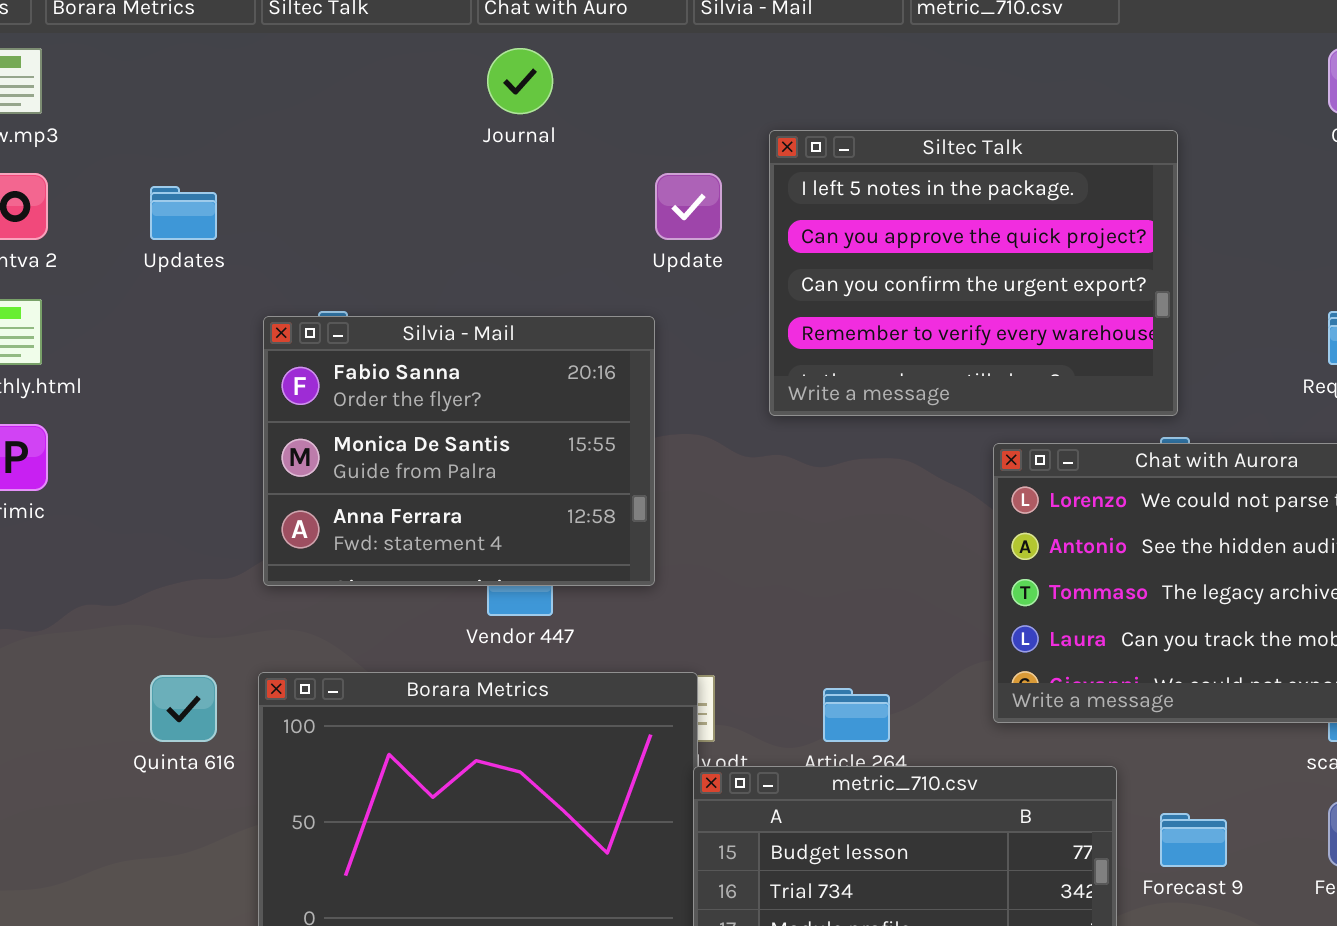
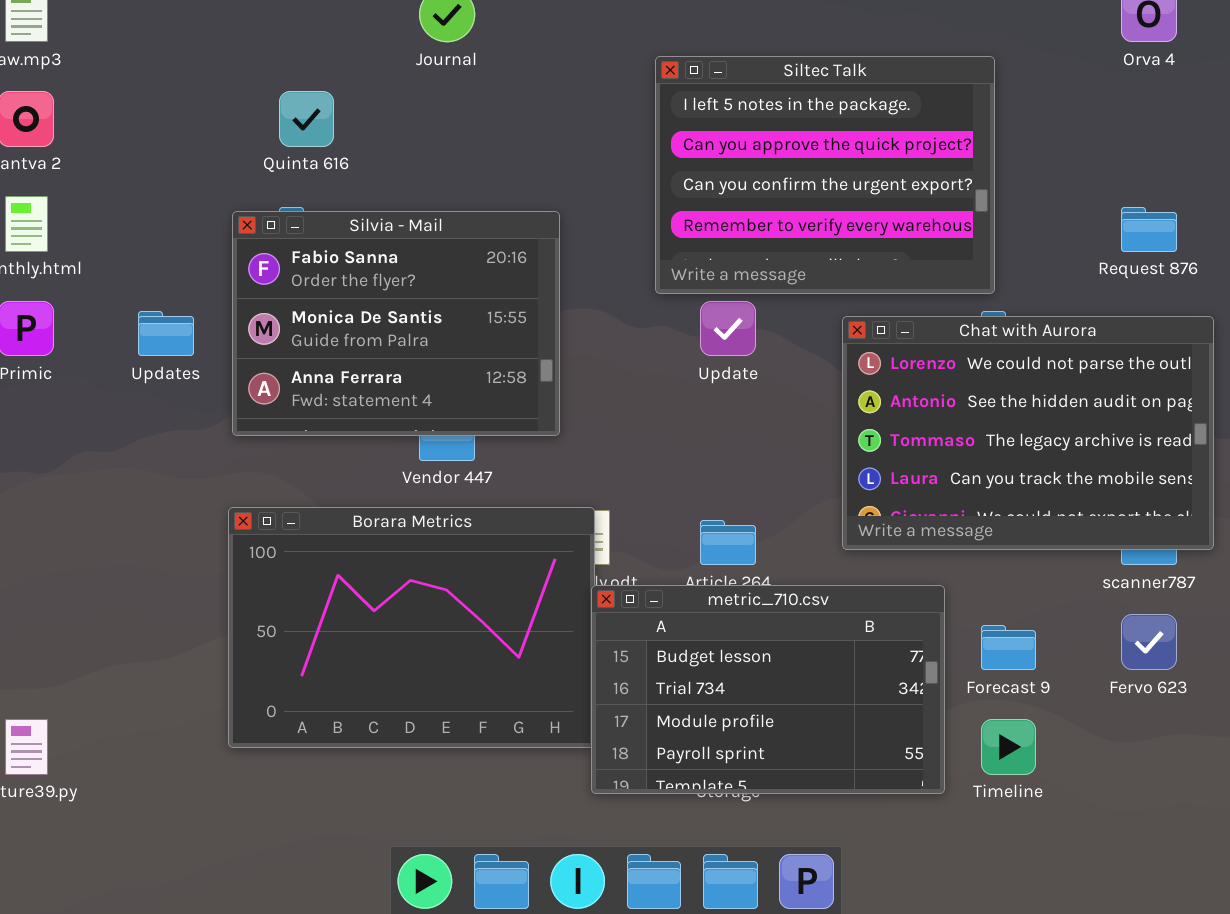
Update: [655,173,722,240] -> [700,301,756,356], moved
Updates: [150,186,217,240] -> [138,311,194,356], moved
Quinta 616: [150,675,217,742] -> [279,91,334,147], moved

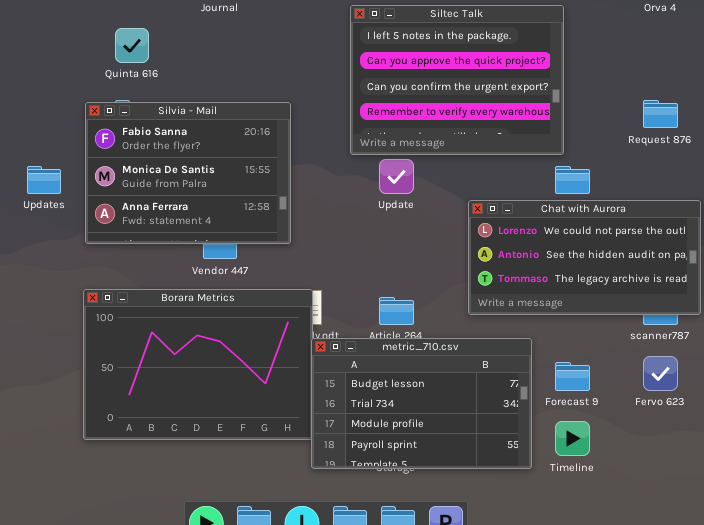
Chat with Aurora: [842,316,1214,550] -> [468,200,701,315], resized

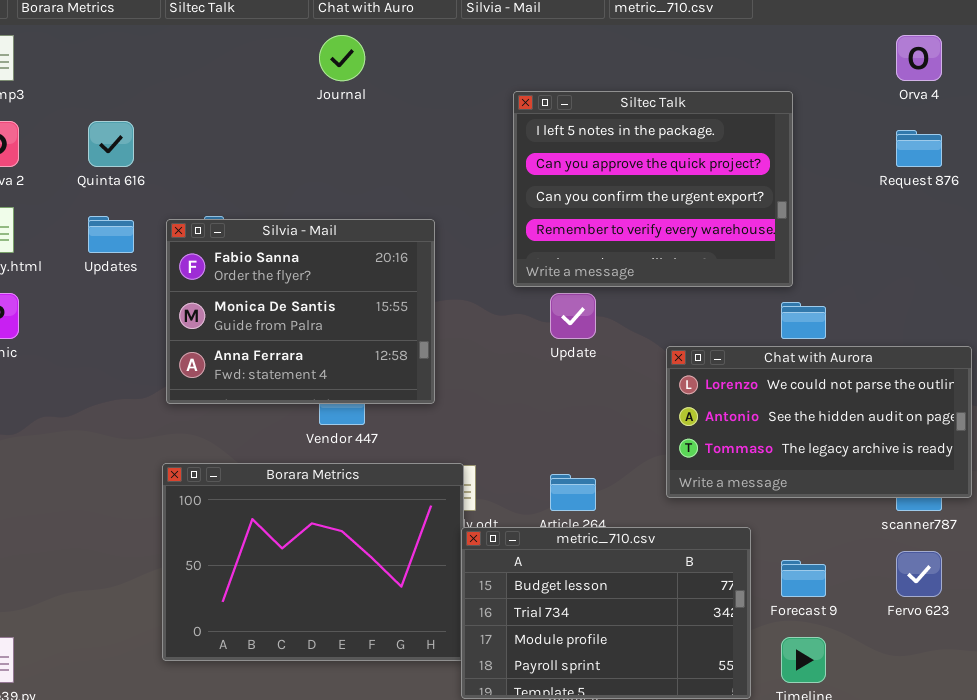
Quinta 616: [115,28,149,63] -> [88,121,134,167], moved
Request 876: [643,100,678,128] -> [896,130,942,167], moved
Updates: [27,166,61,194] -> [88,216,134,253], moved

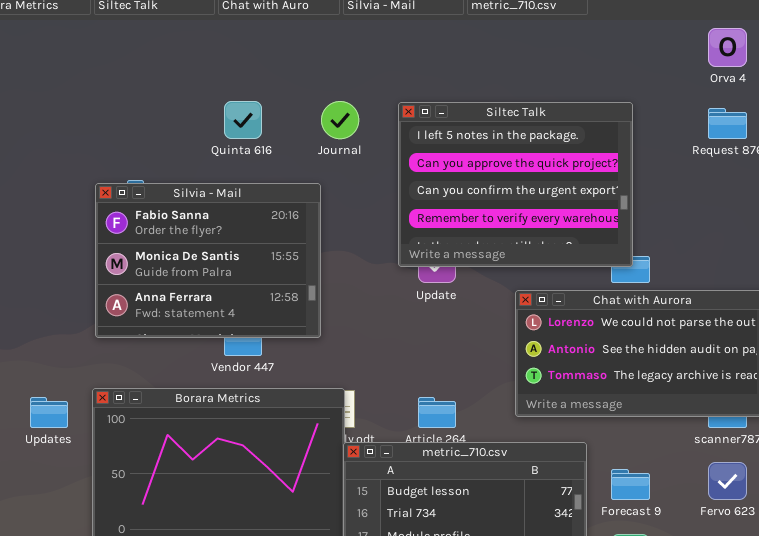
Journal: [319,35,365,81] -> [321,101,359,139], moved
Siltec Talk: [513,91,793,287] -> [398,102,633,267], moved
Quinta 616: [88,121,134,167] -> [224,101,262,139], moved
Updates: [88,216,134,253] -> [30,397,68,428], moved

